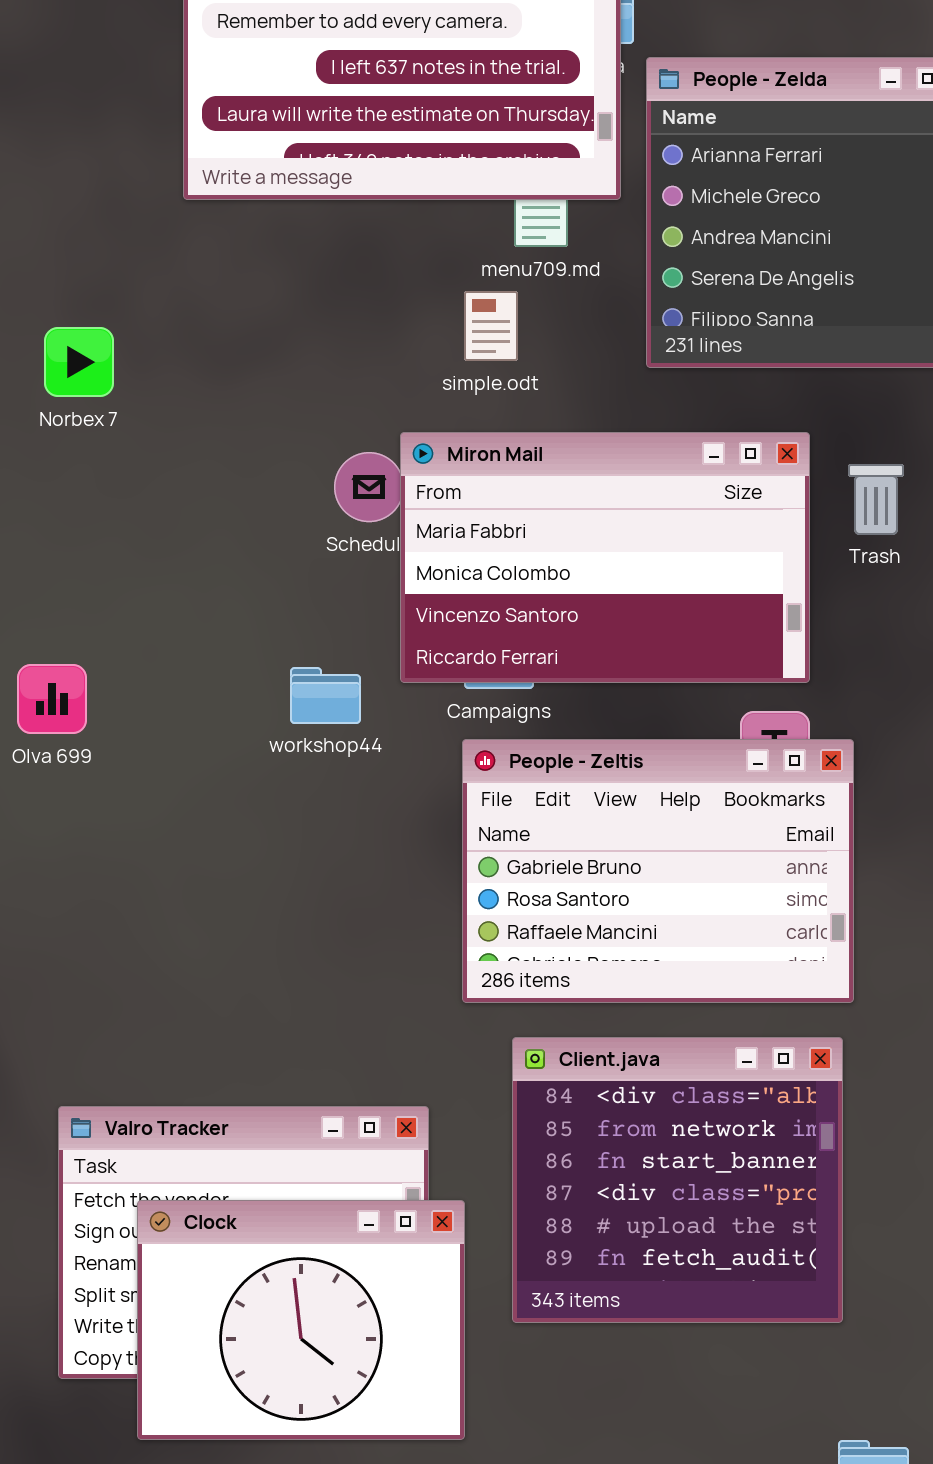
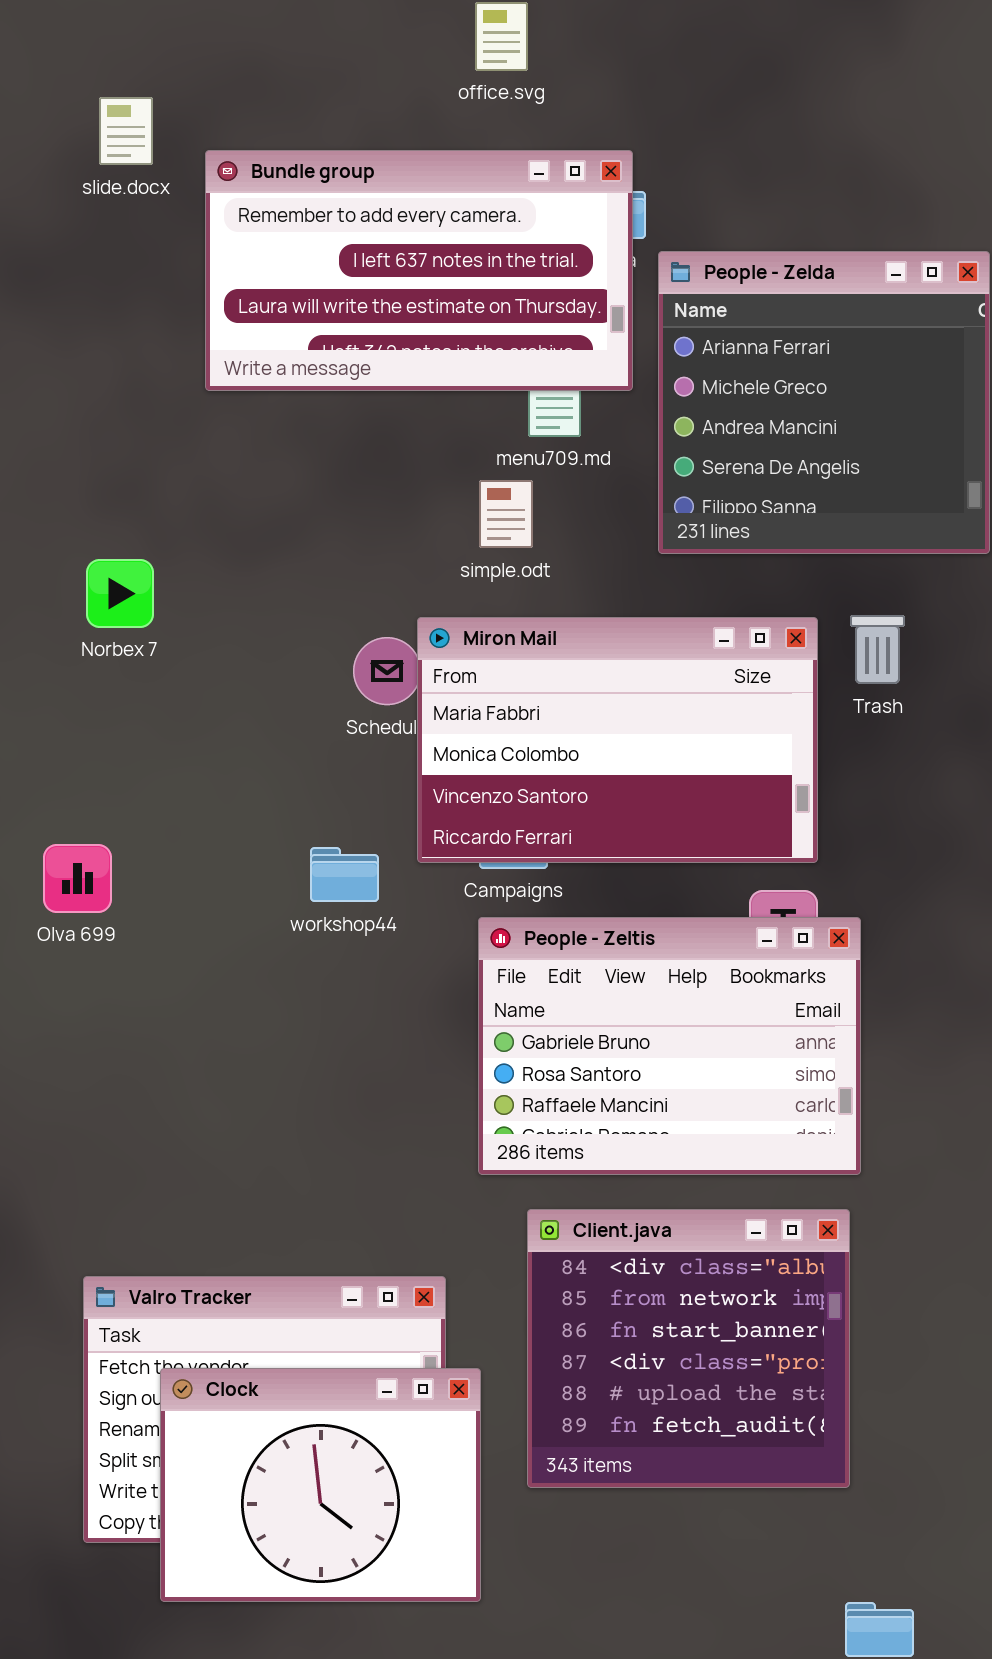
Norbex 7: [44,327,114,397] -> [86,559,154,628], moved
Trash: [848,464,904,535] -> [850,615,905,684], moved

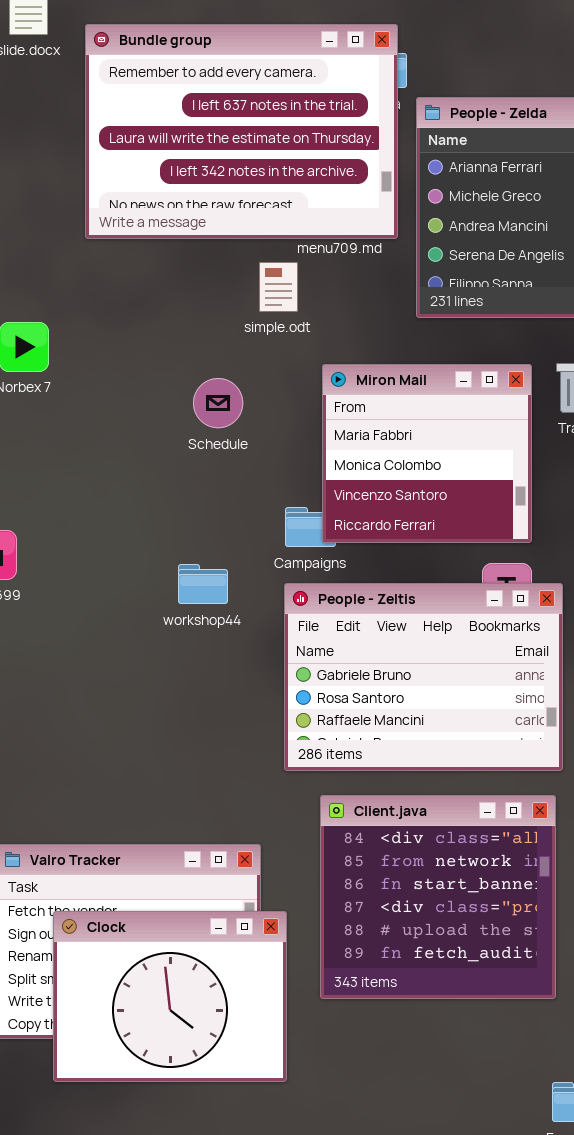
Bundle group: [205,150,633,391] -> [85,24,398,239], resized
simple.odt: [479,480,533,548] -> [259,262,298,312], moved
Miron Mail: [417,617,818,863] -> [322,364,532,543], resized
workshop44: [310,847,379,902] -> [178,564,228,604], moved

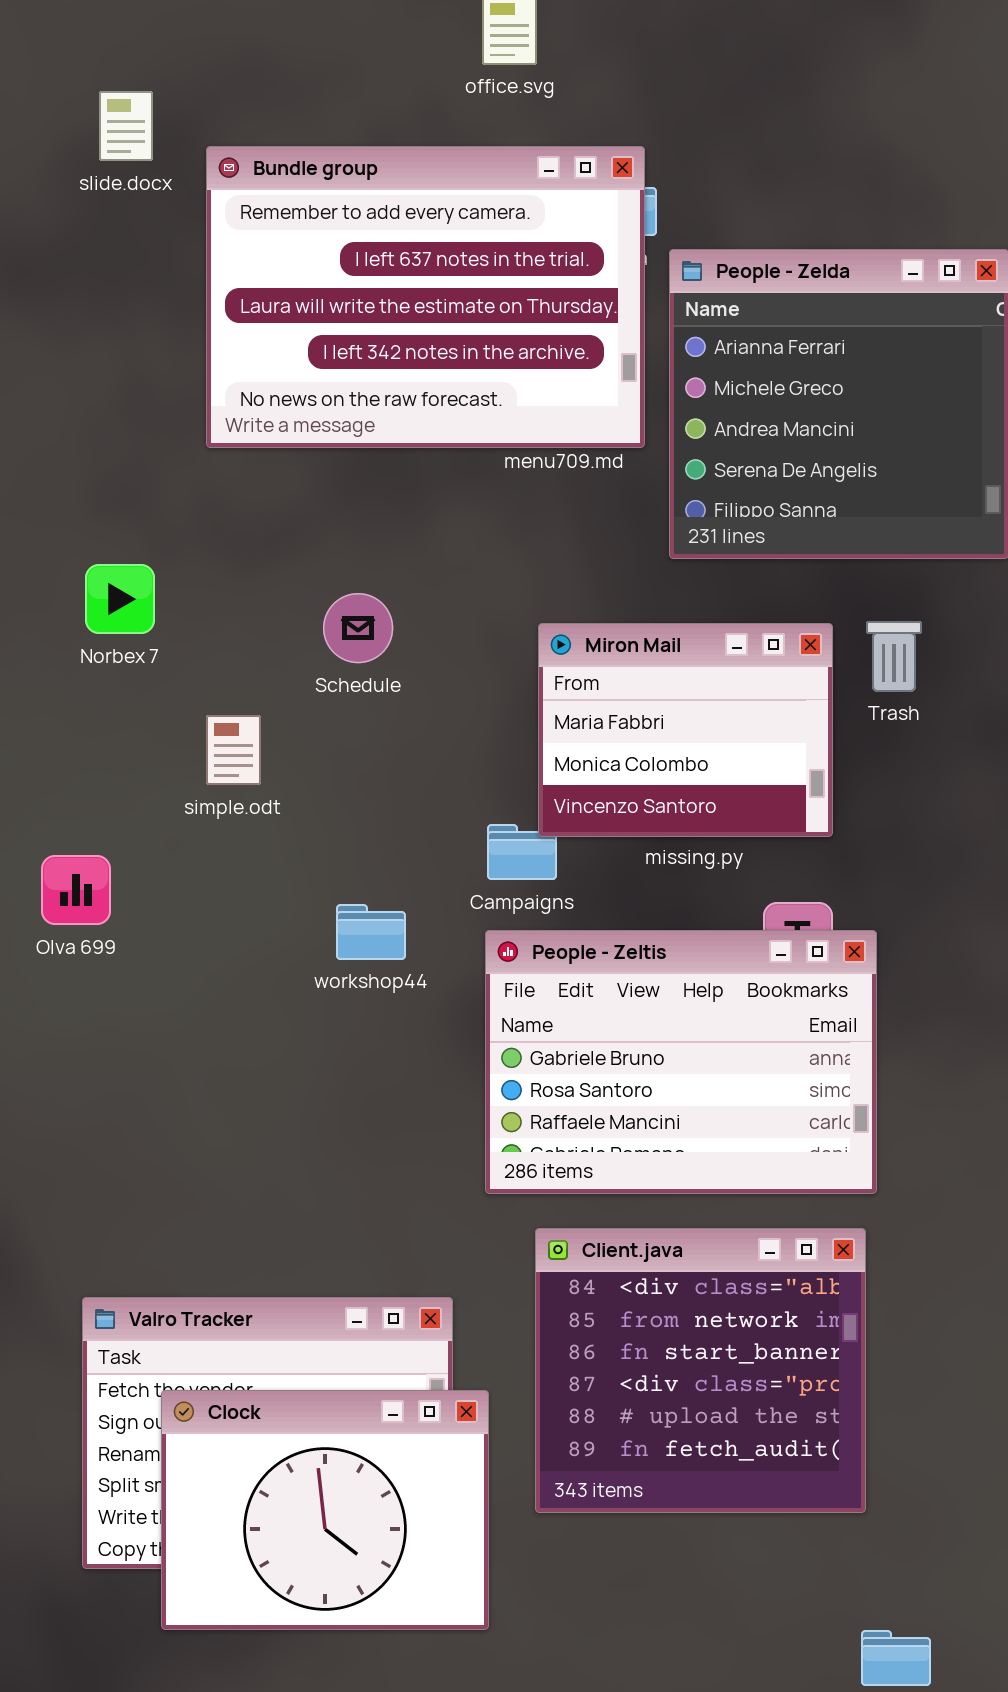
simple.odt: [259,262,298,312] -> [206,715,261,785], moved
Miron Mail: [322,364,532,543] -> [538,623,833,837], resized
Schedule: [193,378,243,428] -> [323,593,393,663], moved

